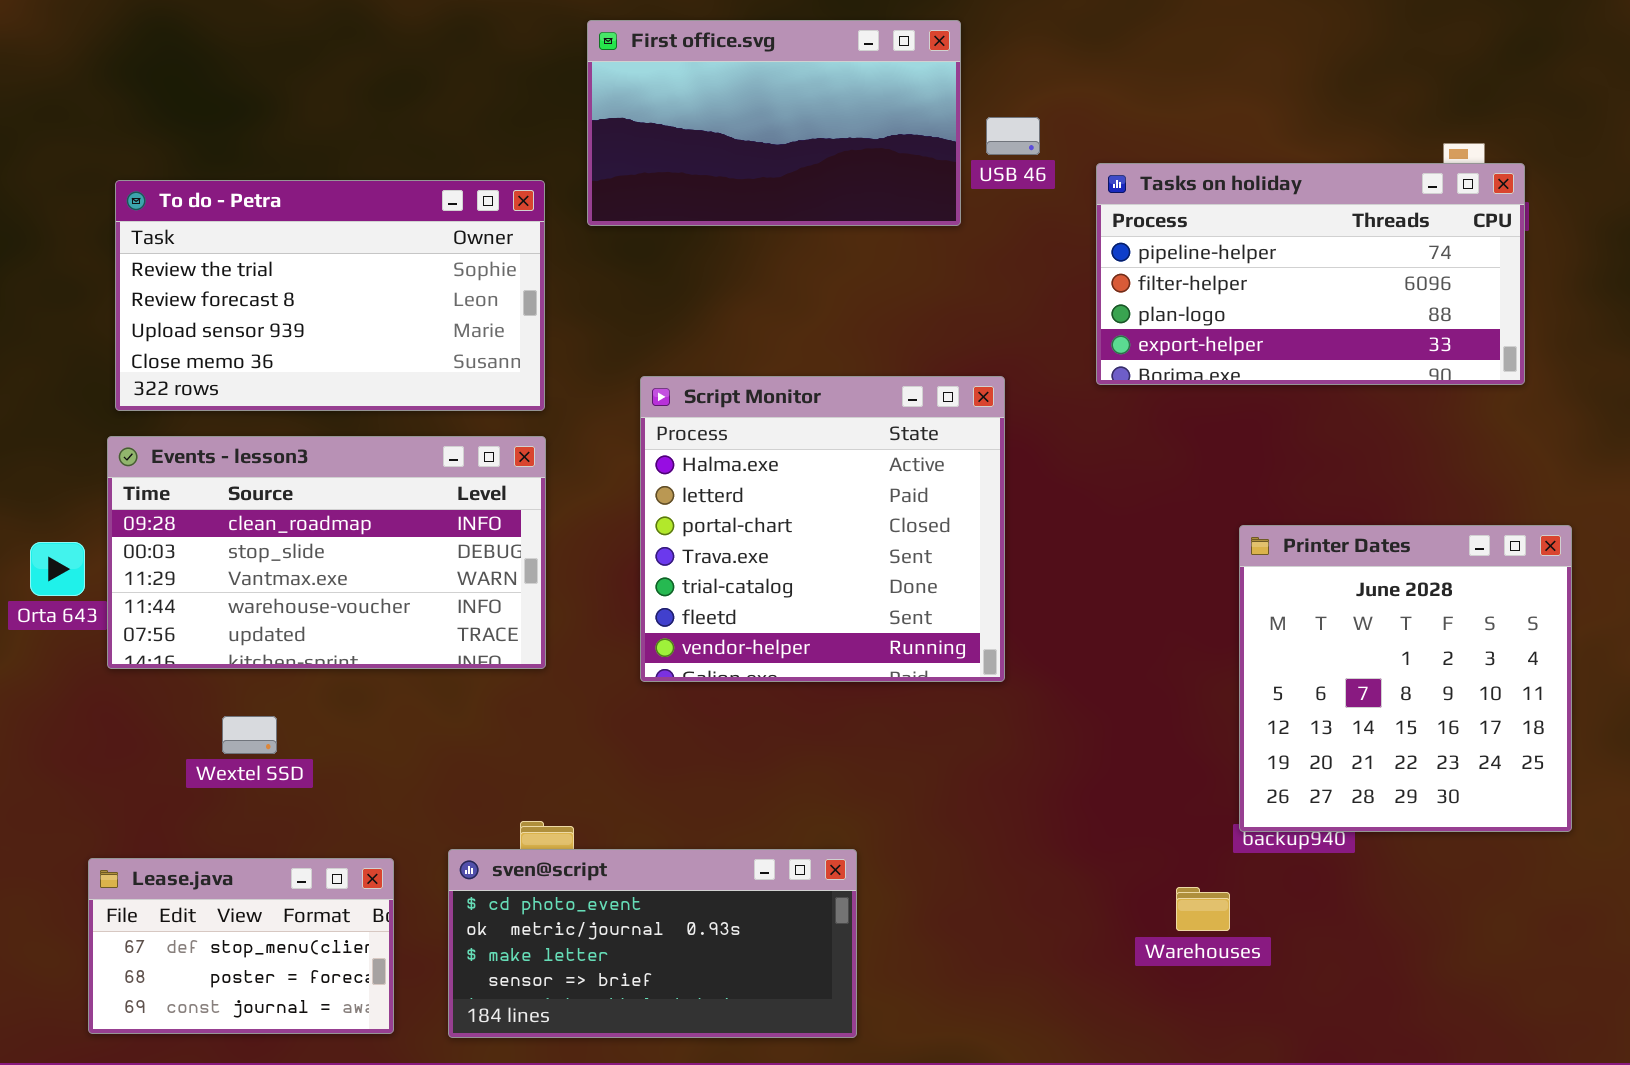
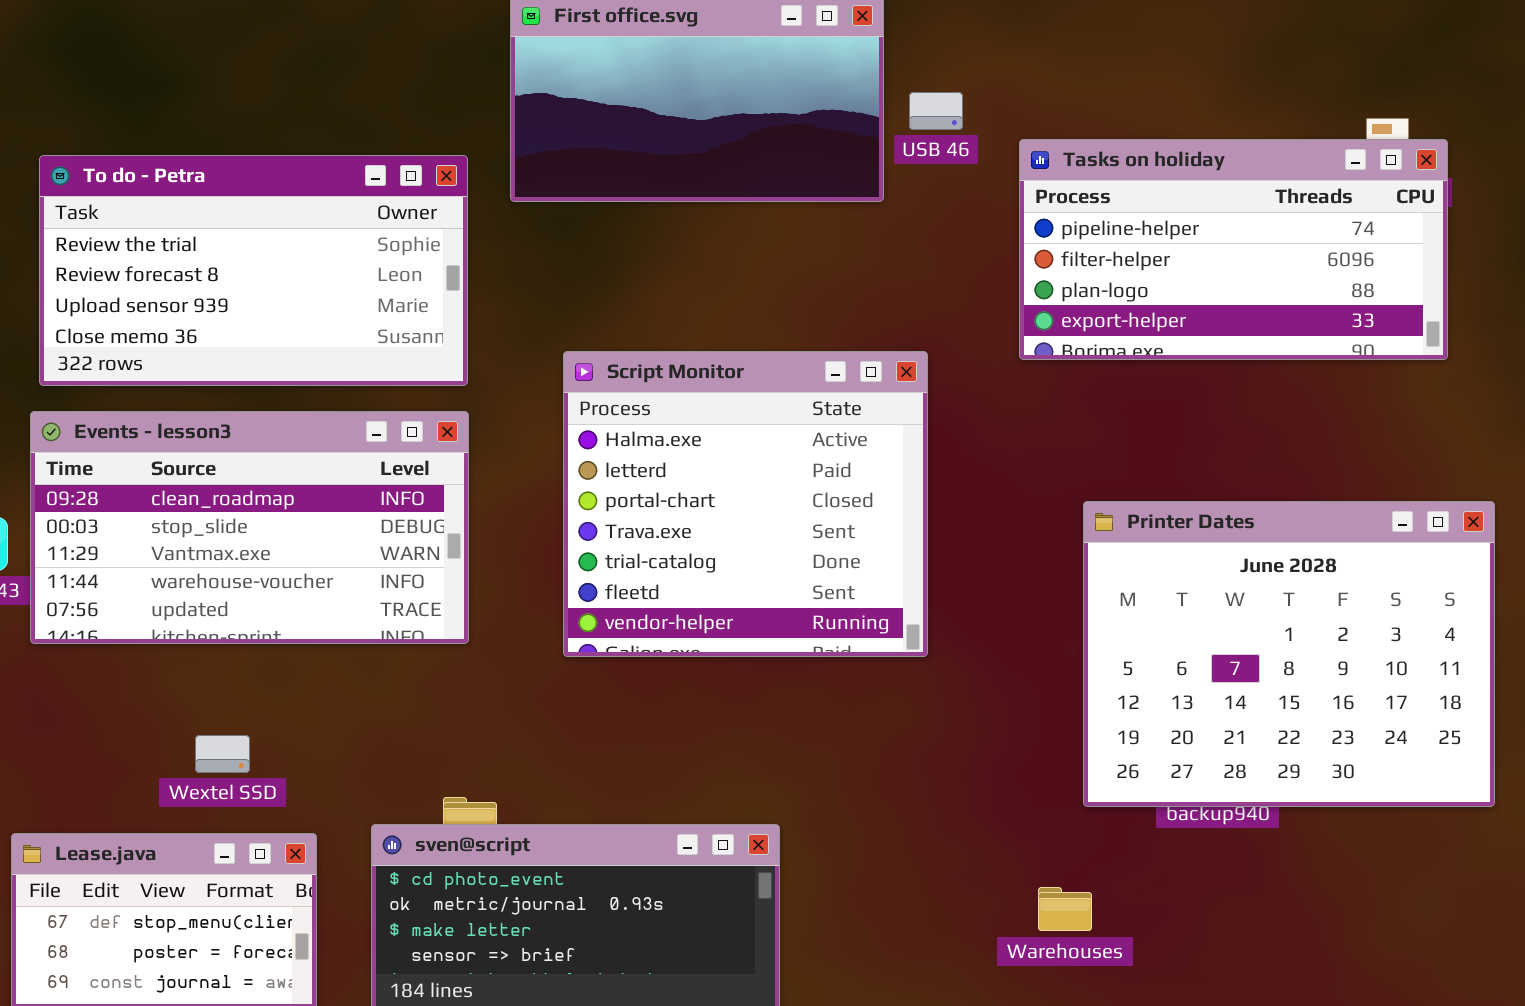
Printer Dates: [1239,525,1572,832] -> [1083,501,1495,807], resized
Wextel SSD: [222,716,277,754] -> [195,735,250,773], moved
Warehouses: [1176,887,1230,931] -> [1038,887,1092,931], moved

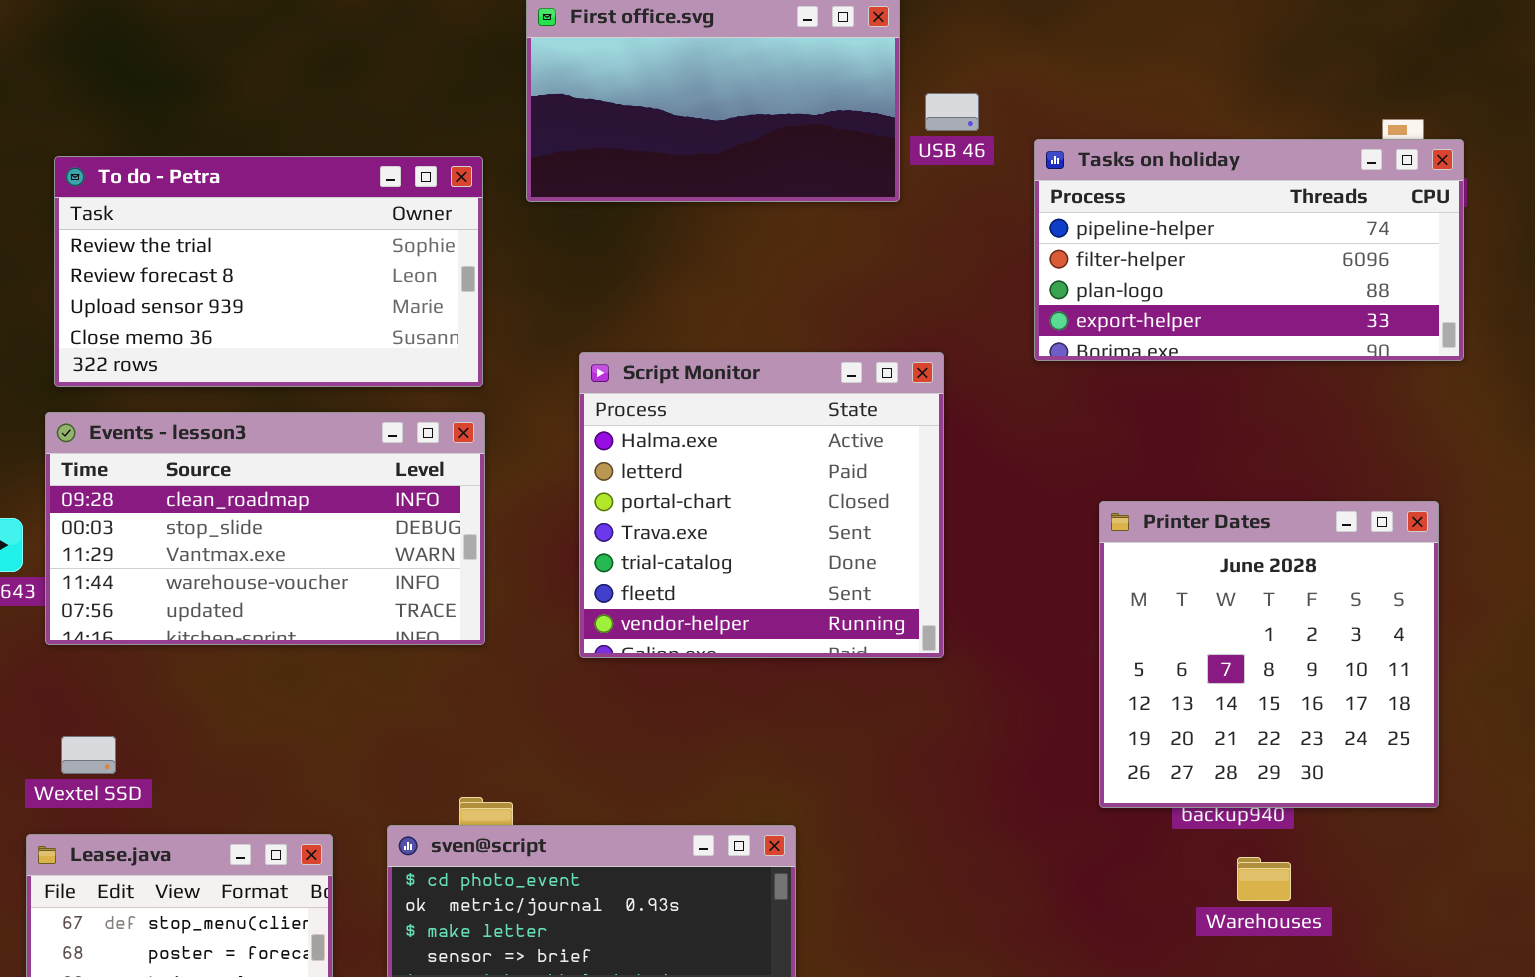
Printer Dates: [1083,501,1495,807] -> [1099,501,1439,808], resized
Wextel SSD: [195,735,250,773] -> [61,736,116,774], moved
Warehouses: [1038,887,1092,931] -> [1237,857,1291,901], moved

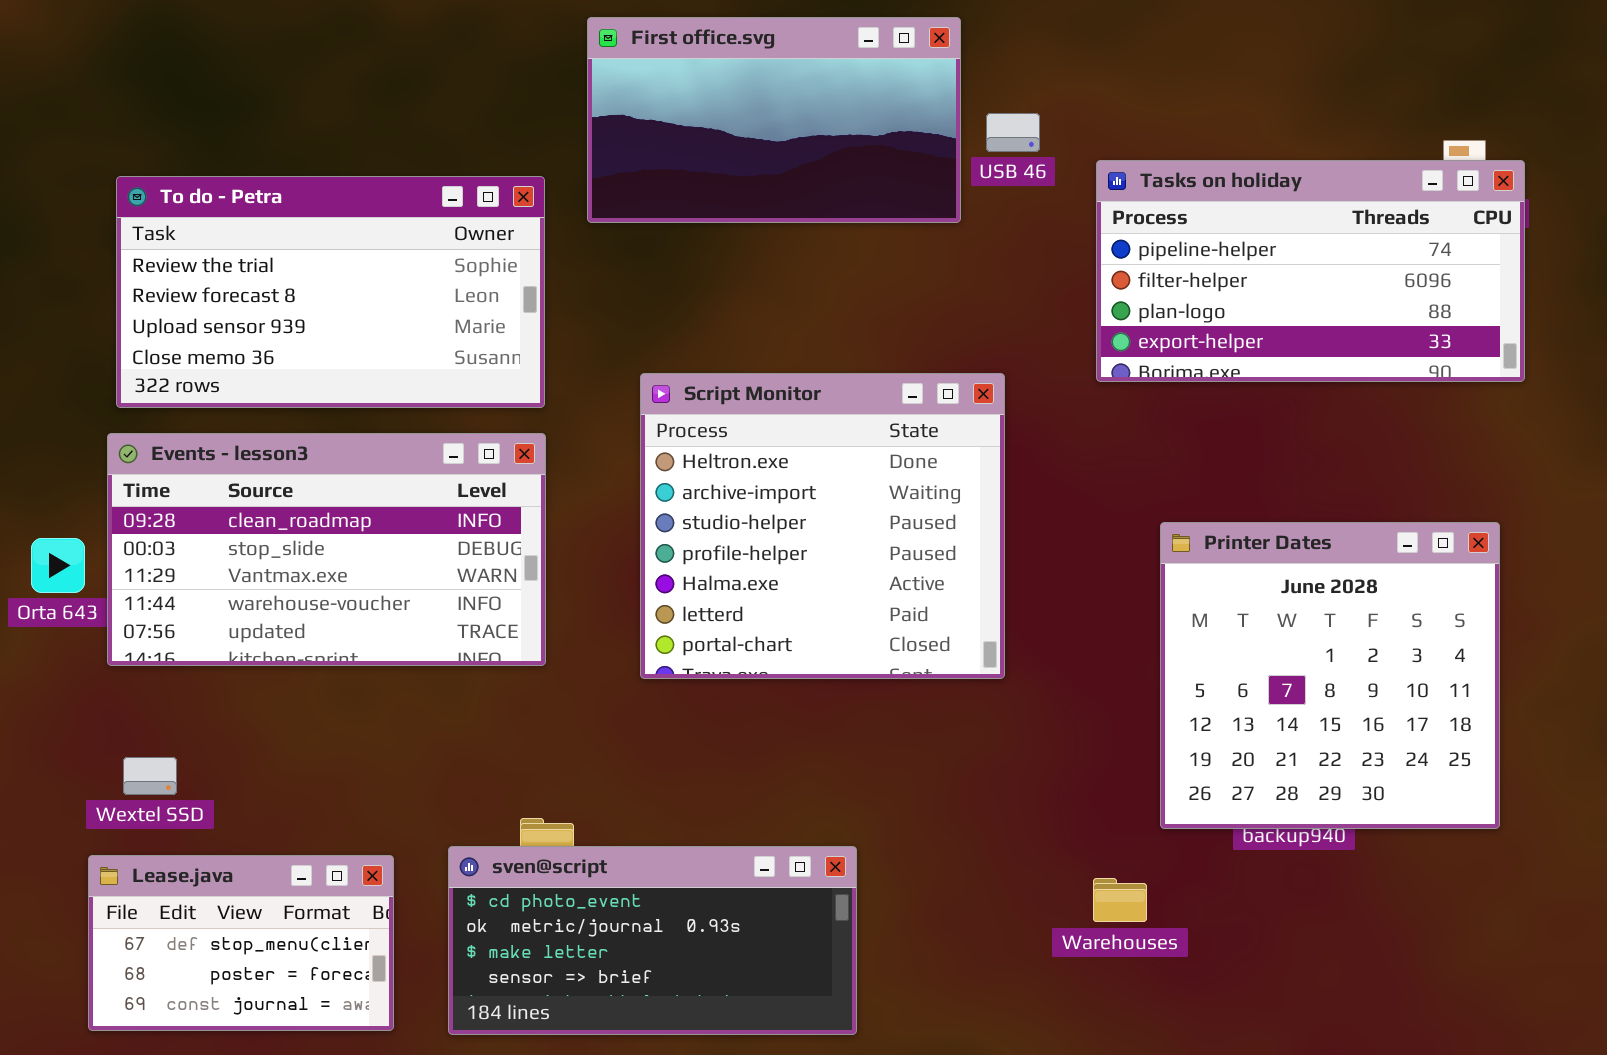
Script Monitor: [579,352,944,658] -> [640,373,1005,679], scrolled up 4 rows
Warehouses: [1237,857,1291,901] -> [1093,878,1147,922], moved

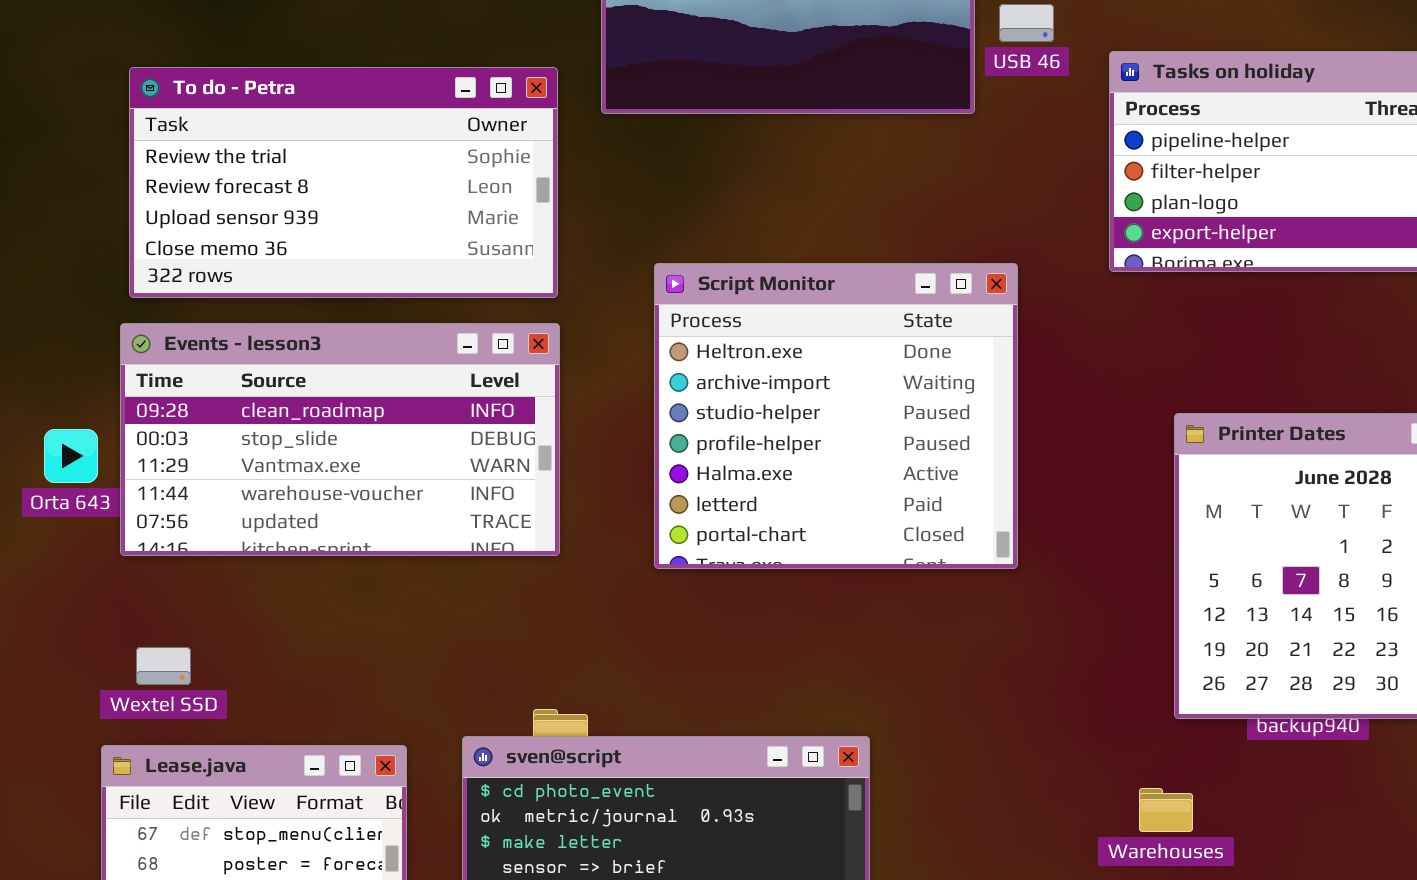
Warehouses: [1093,878,1147,922] -> [1139,788,1193,832], moved

